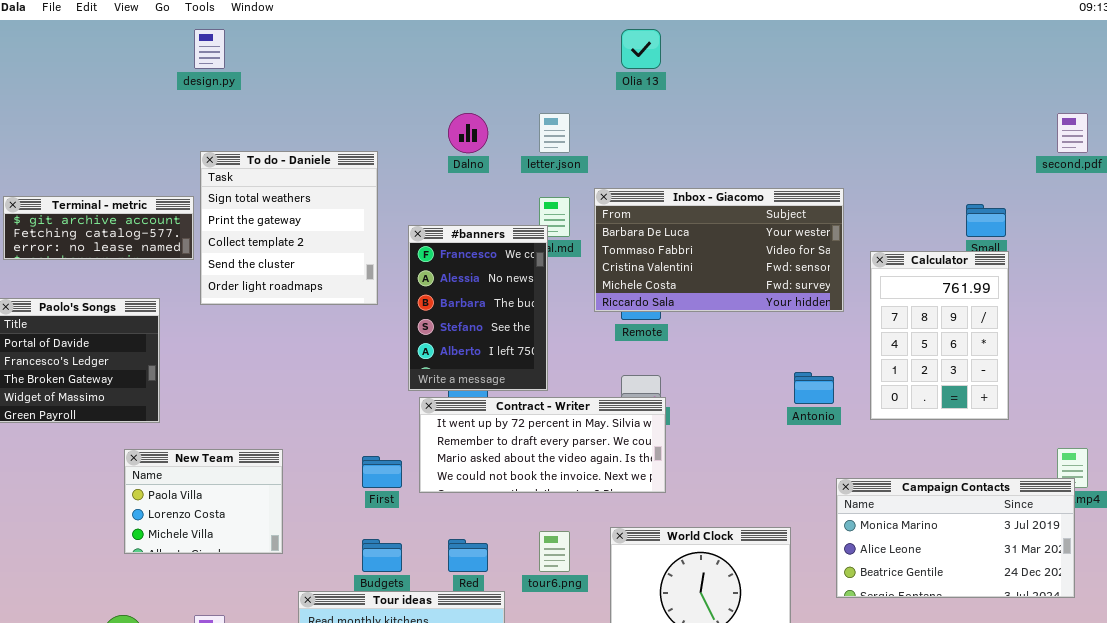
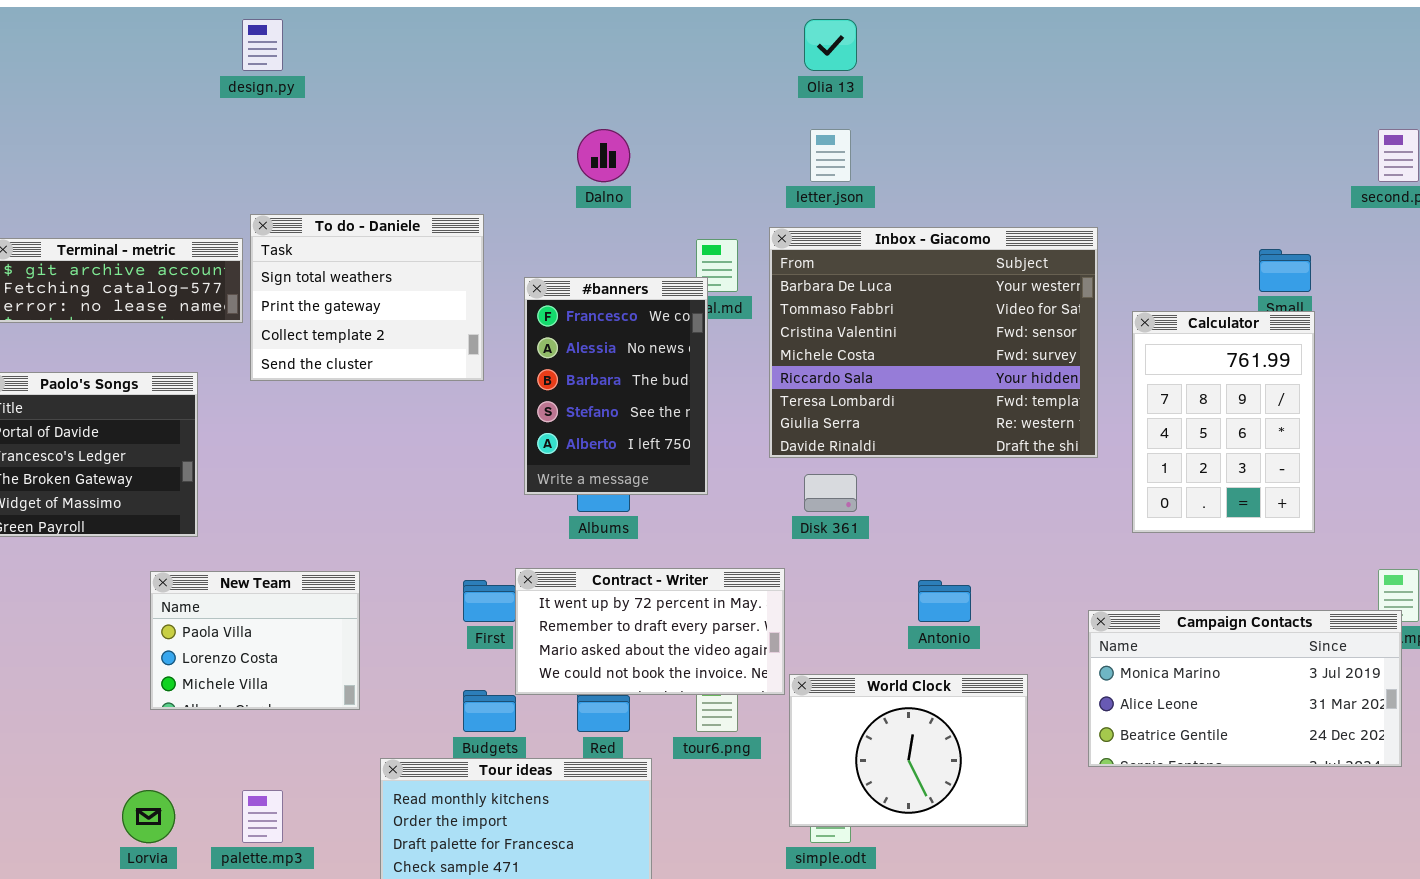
letter.json: [539,113,570,153] -> [810,129,851,182], moved
To do - Daniele: [200,151,378,305] -> [250,214,484,381], resized
Inbox - Giacomo: [594,188,844,312] -> [769,227,1098,458], resized
Antonio: [794,372,834,404] -> [918,580,971,622], moved
Contract - Writer: [419,397,666,493] -> [515,568,785,695], moved, resized

